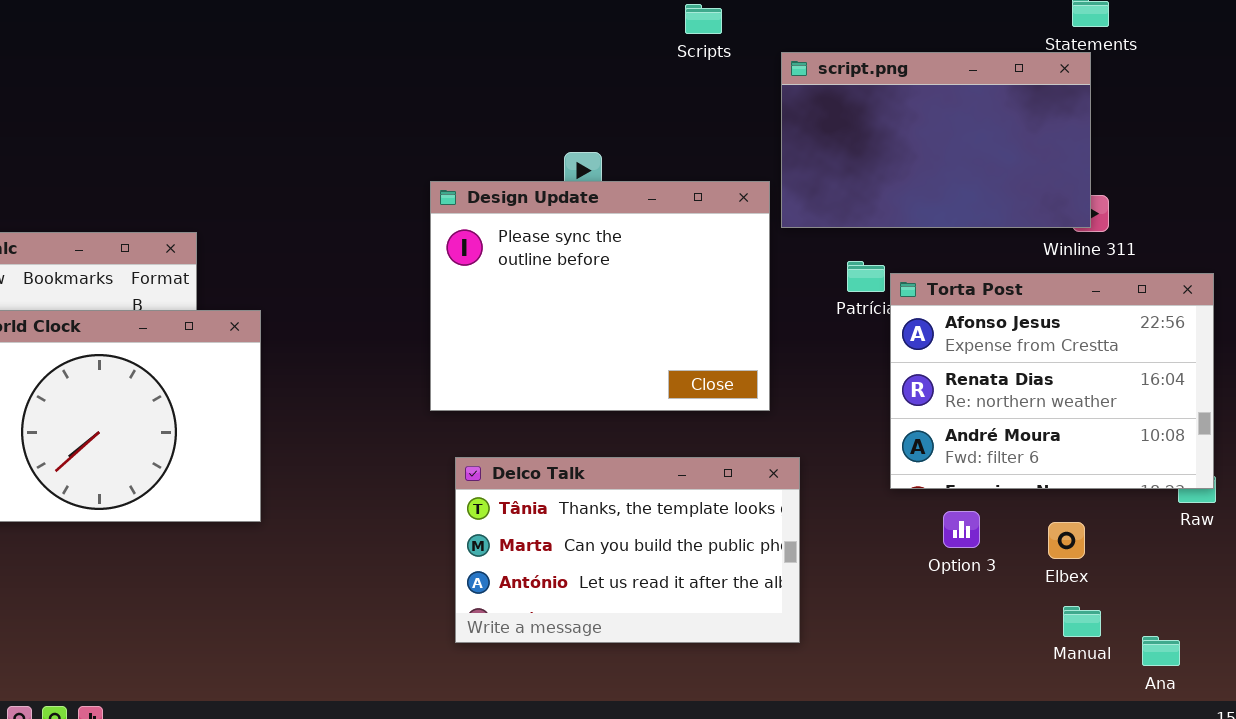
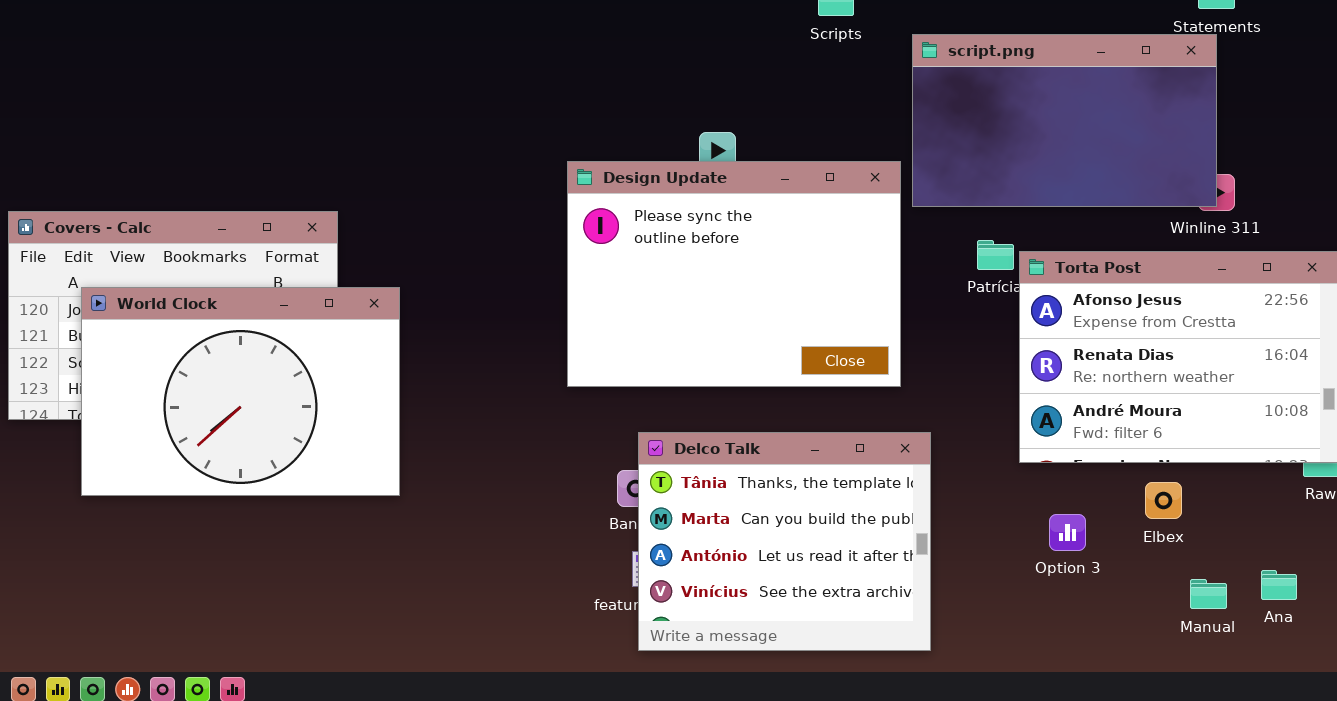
Delco Talk: [455,457,800,643] -> [638,432,931,651], resized
Option 3: [943,511,980,548] -> [1049,514,1086,551], moved
Elbex: [1048,522,1085,559] -> [1145,482,1182,519], moved
Ana: [1142,636,1180,666] -> [1261,570,1297,600], moved

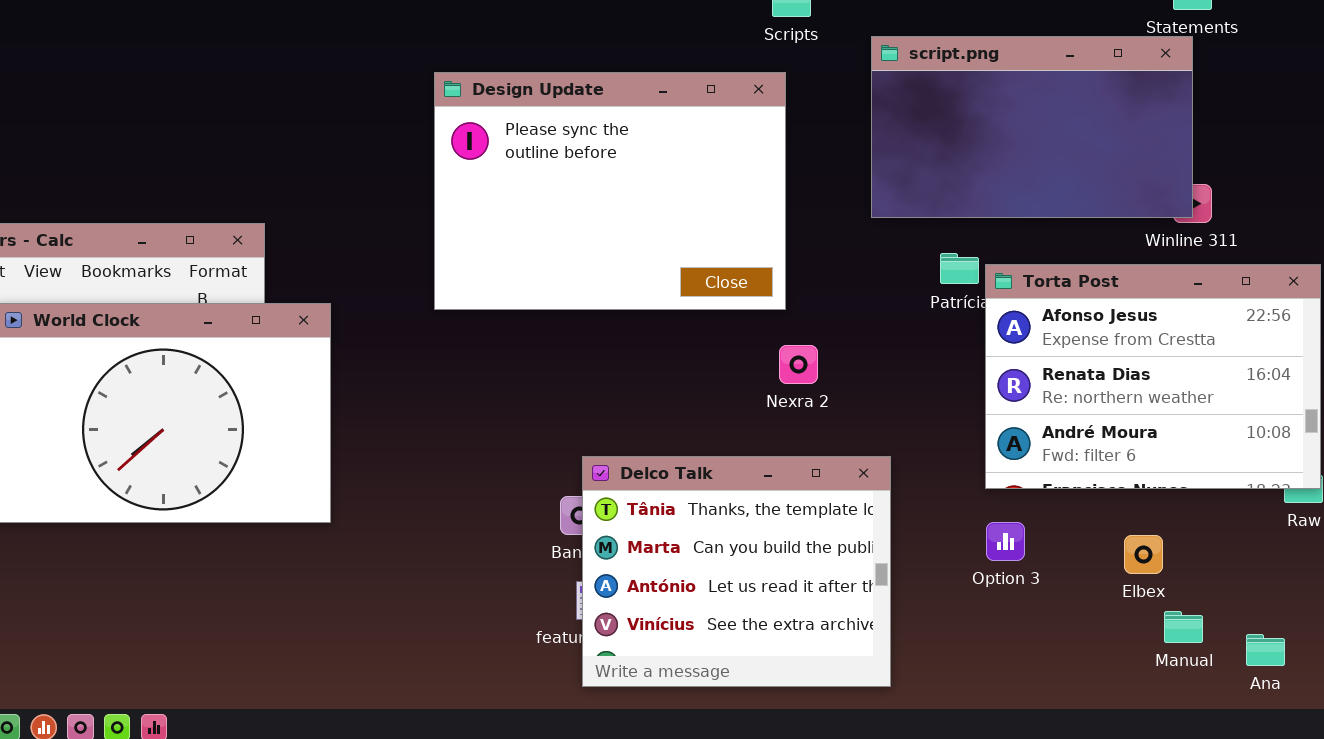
Design Update: [567,161,901,387] -> [434,72,786,310], moved
Elbex: [1145,482,1182,519] -> [1124,535,1163,574], moved
Option 3: [1049,514,1086,551] -> [986,522,1025,561], moved
Ana: [1261,570,1297,600] -> [1246,634,1285,666], moved

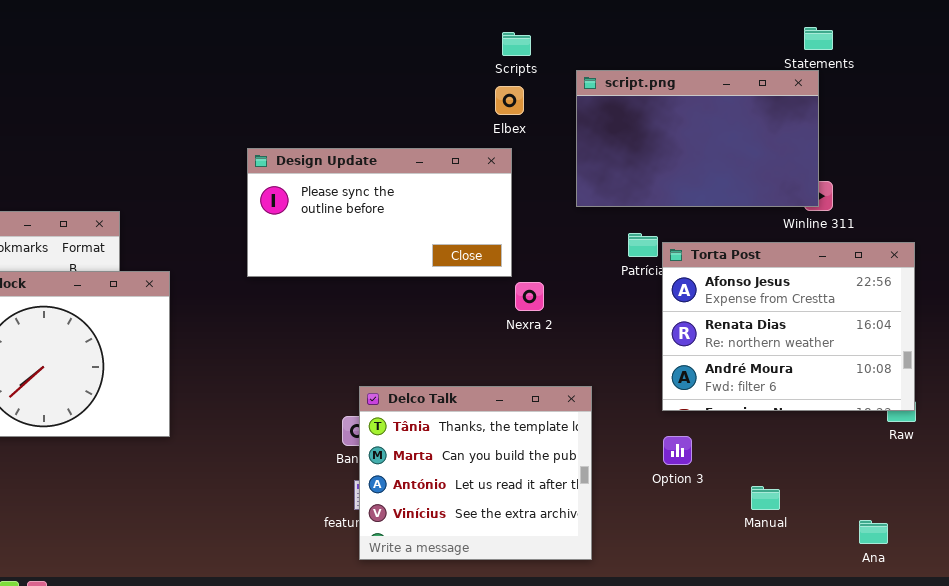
Design Update: [434,72,786,310] -> [247,148,512,277], resized
Nexra 2: [779,345,818,384] -> [515,282,544,311], moved
Elbex: [1124,535,1163,574] -> [495,86,524,115], moved
Manual: [1164,611,1203,643] -> [751,486,780,510], moved

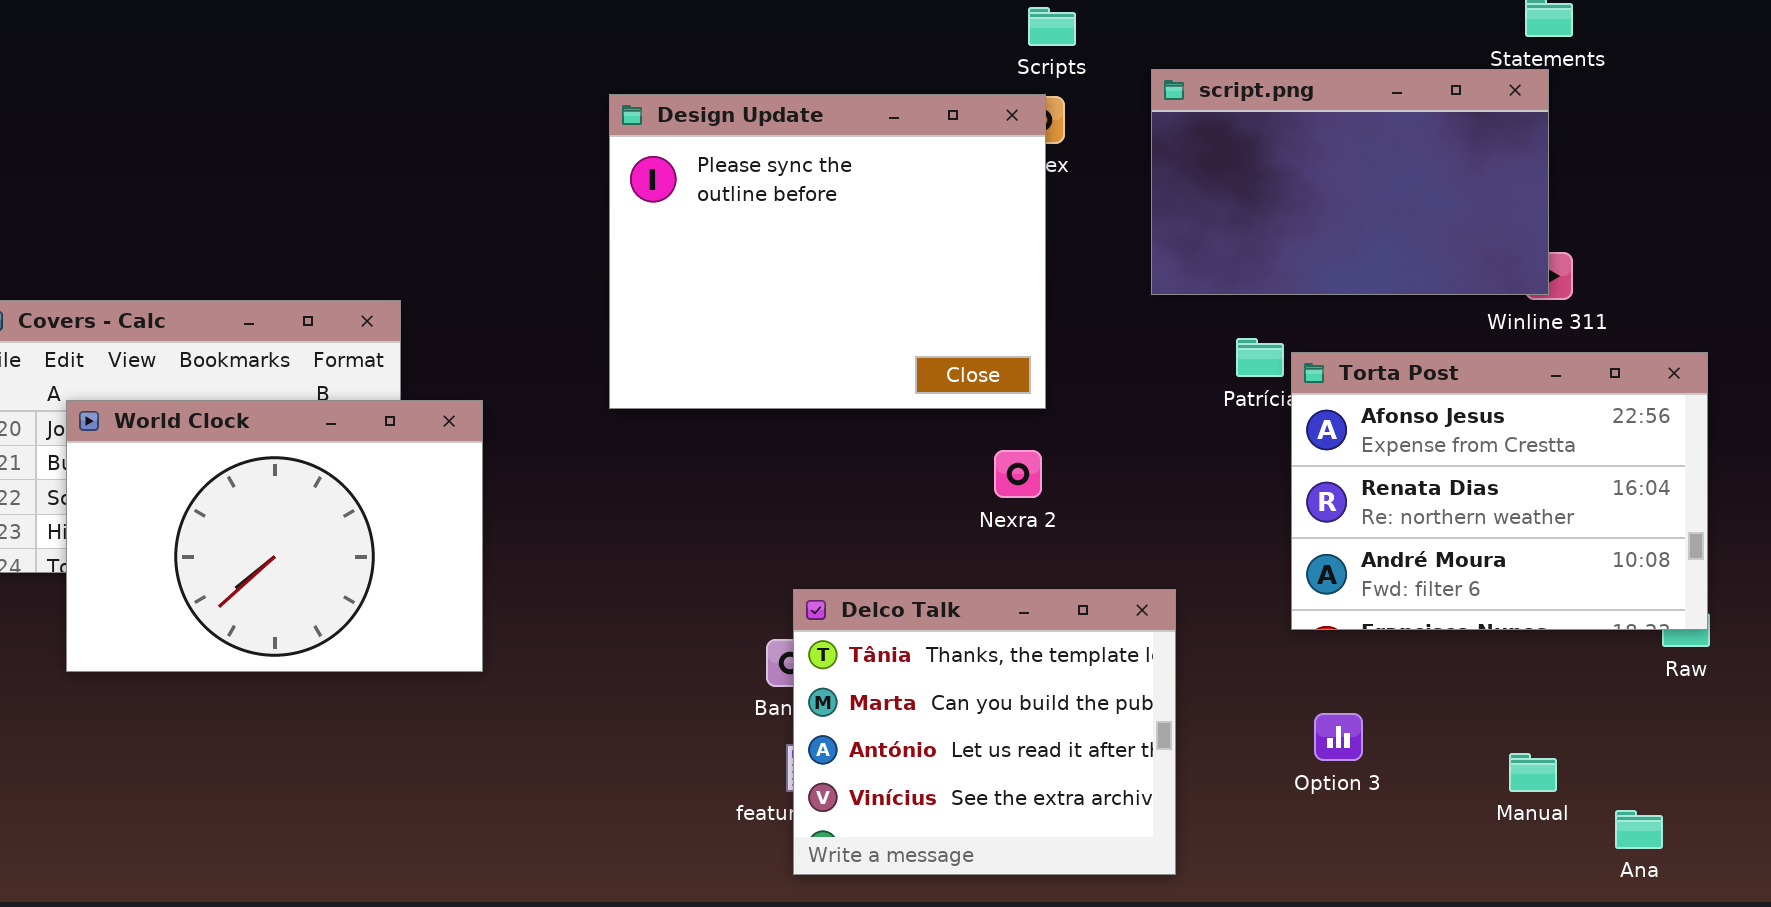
Design Update: [247,148,512,277] -> [609,94,1046,409], resized
Nexra 2: [515,282,544,311] -> [994,450,1042,498], moved
Option 3: [663,436,692,465] -> [1314,713,1363,761], moved
Manual: [751,486,780,510] -> [1509,753,1557,792], moved

